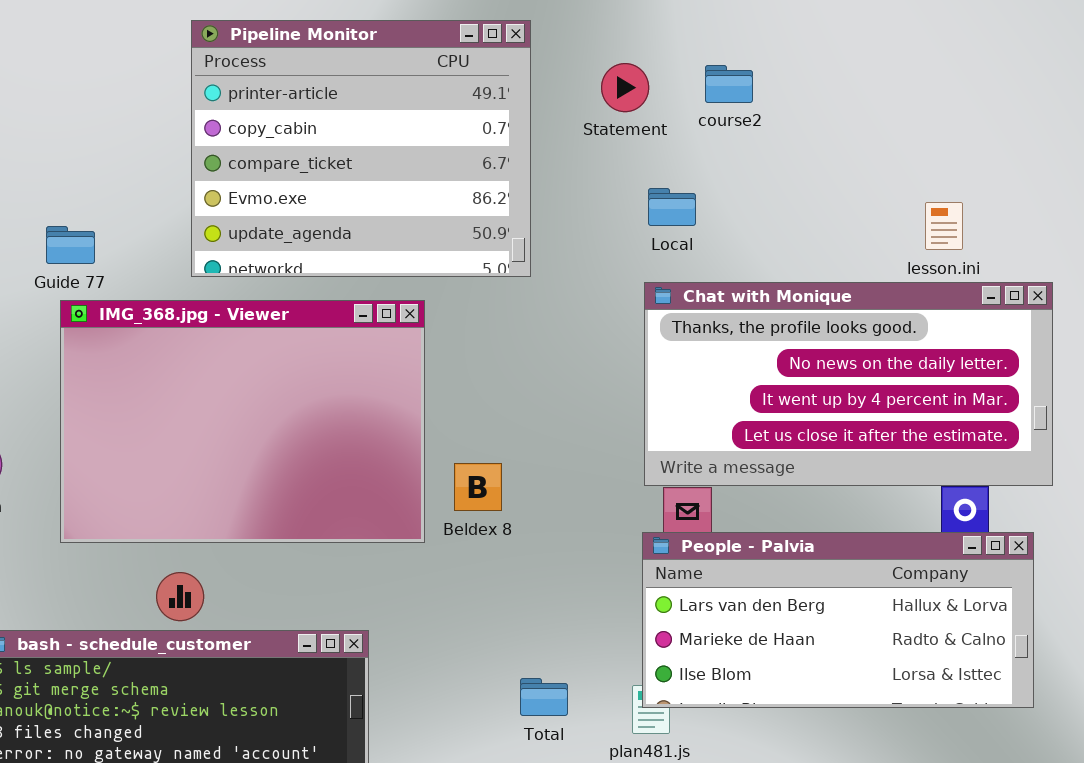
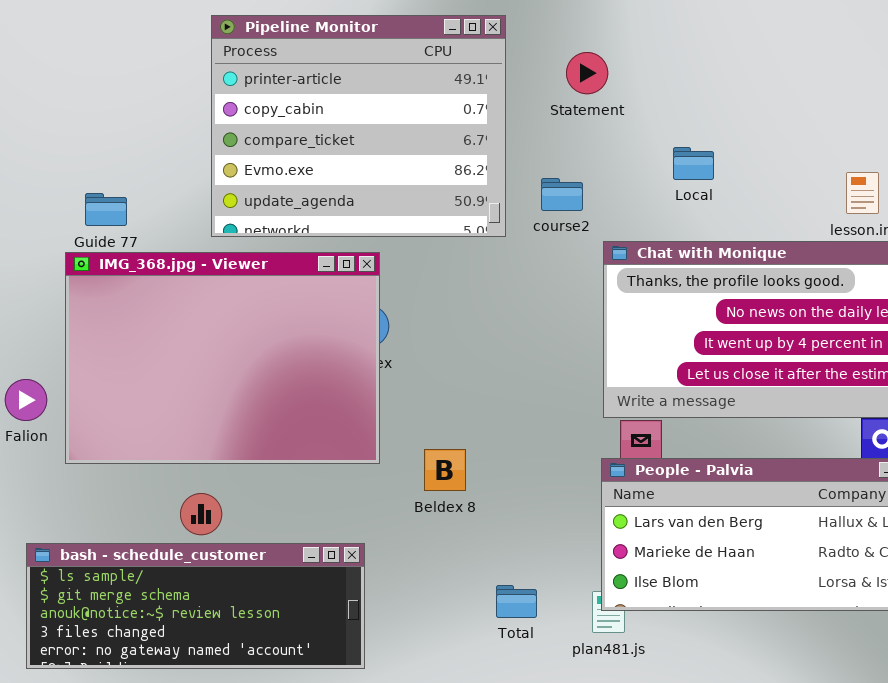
course2: [705,65,753,103] -> [541,178,583,211], moved
Local: [648,188,696,226] -> [673,147,714,180], moved
IMG_368.jpg - Viewer: [60,300,425,543] -> [65,252,380,464], moved
Beldex 8: [454,463,502,511] -> [424,449,466,491], moved

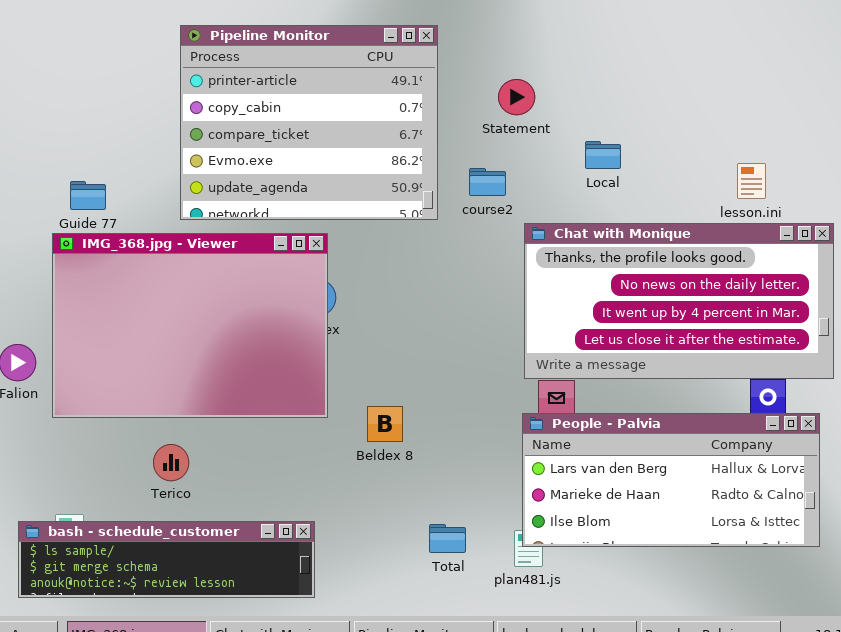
Statement: [566,52,608,94] -> [498,79,535,115], moved
bash - schedule_customer: [26,543,365,669] -> [18,521,315,598], resized

